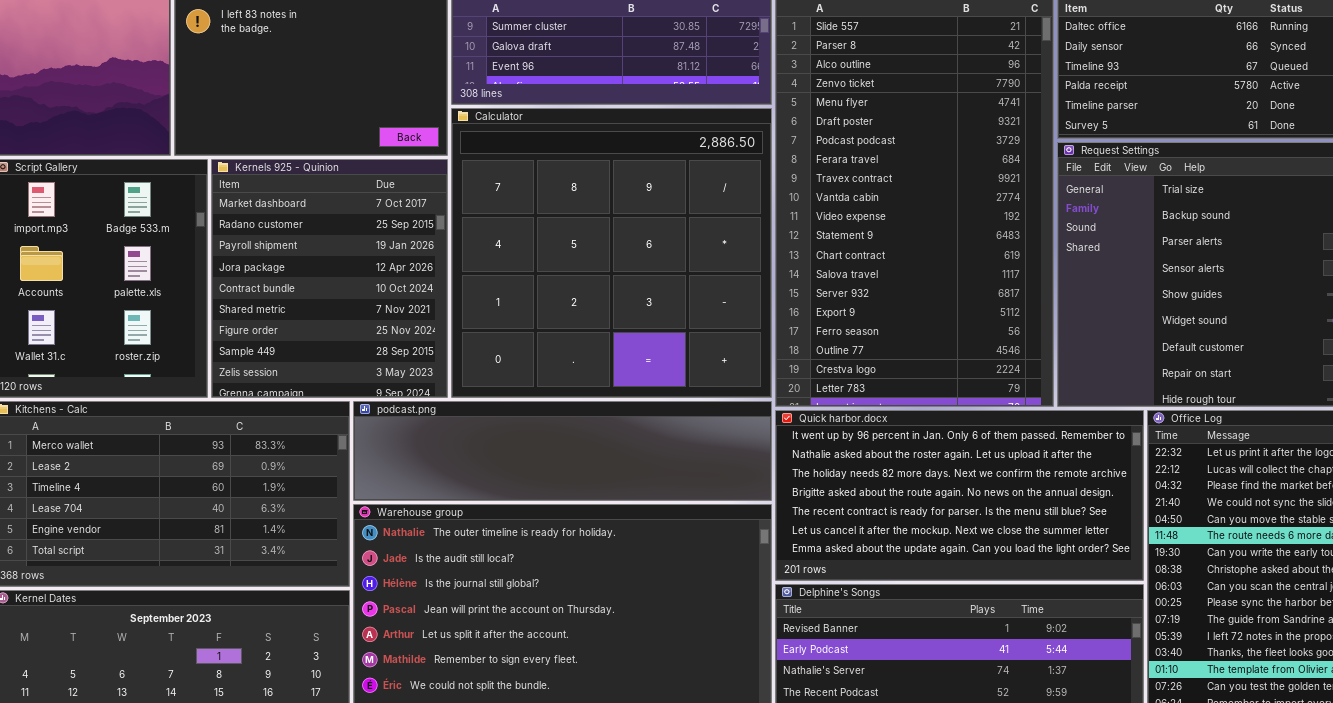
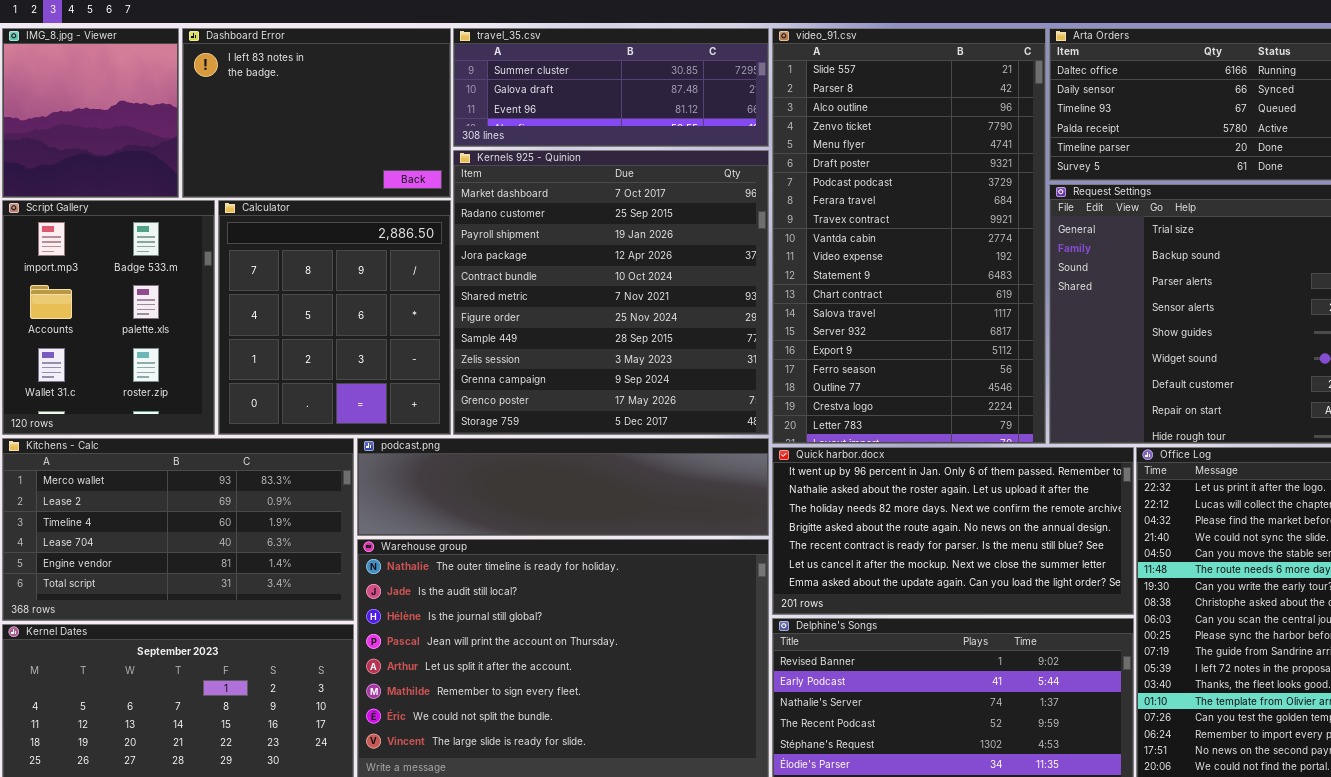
Calculator: [451,108,772,398] -> [218,200,451,435], moved, resized
Kernels 925 - Quinion: [211,159,448,398] -> [453,150,769,435], moved, resized

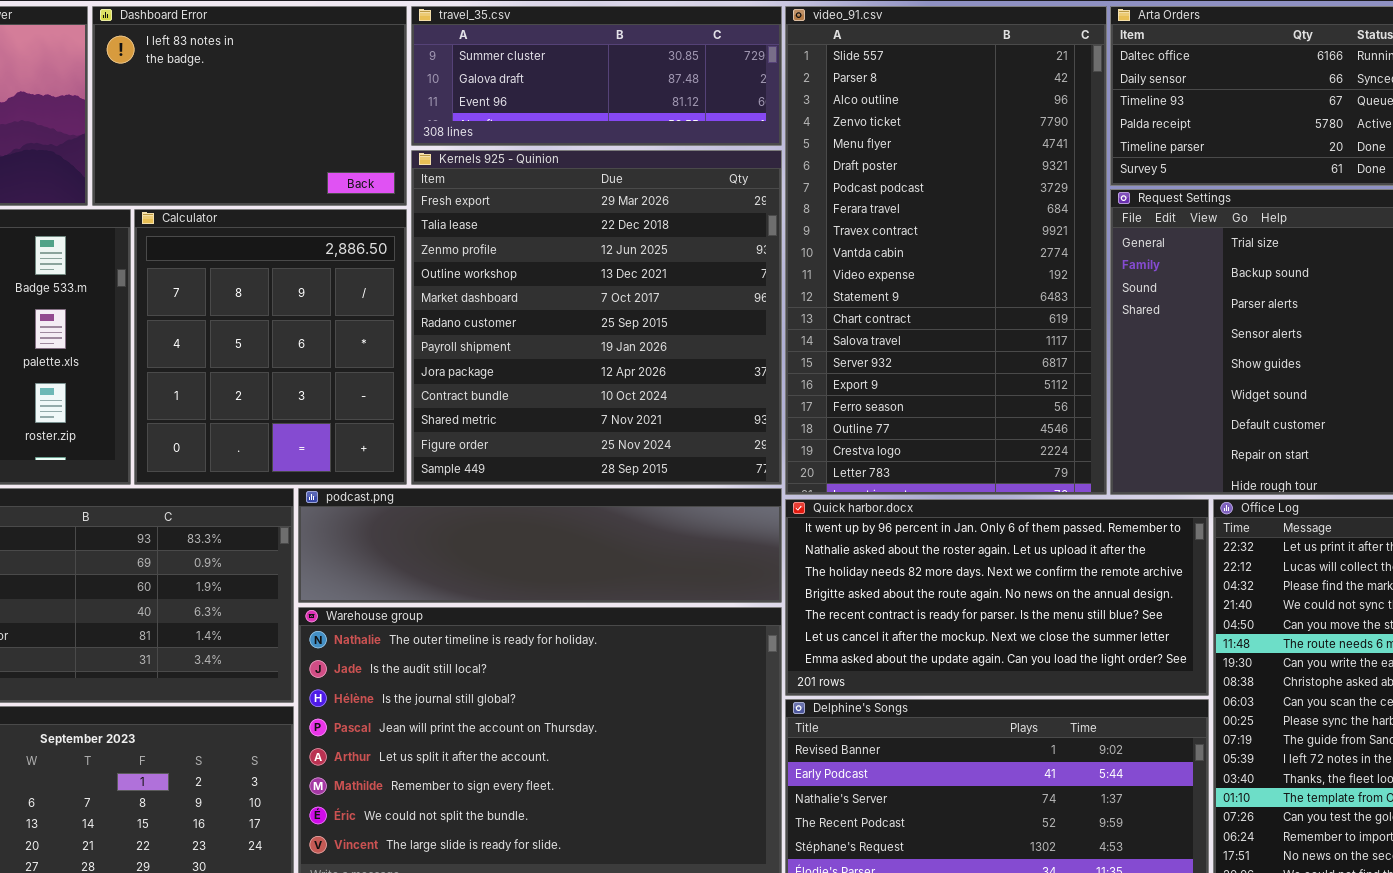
Kernels 925 - Quinion: [453,150,769,435] -> [411,150,782,485], scrolled up 4 rows

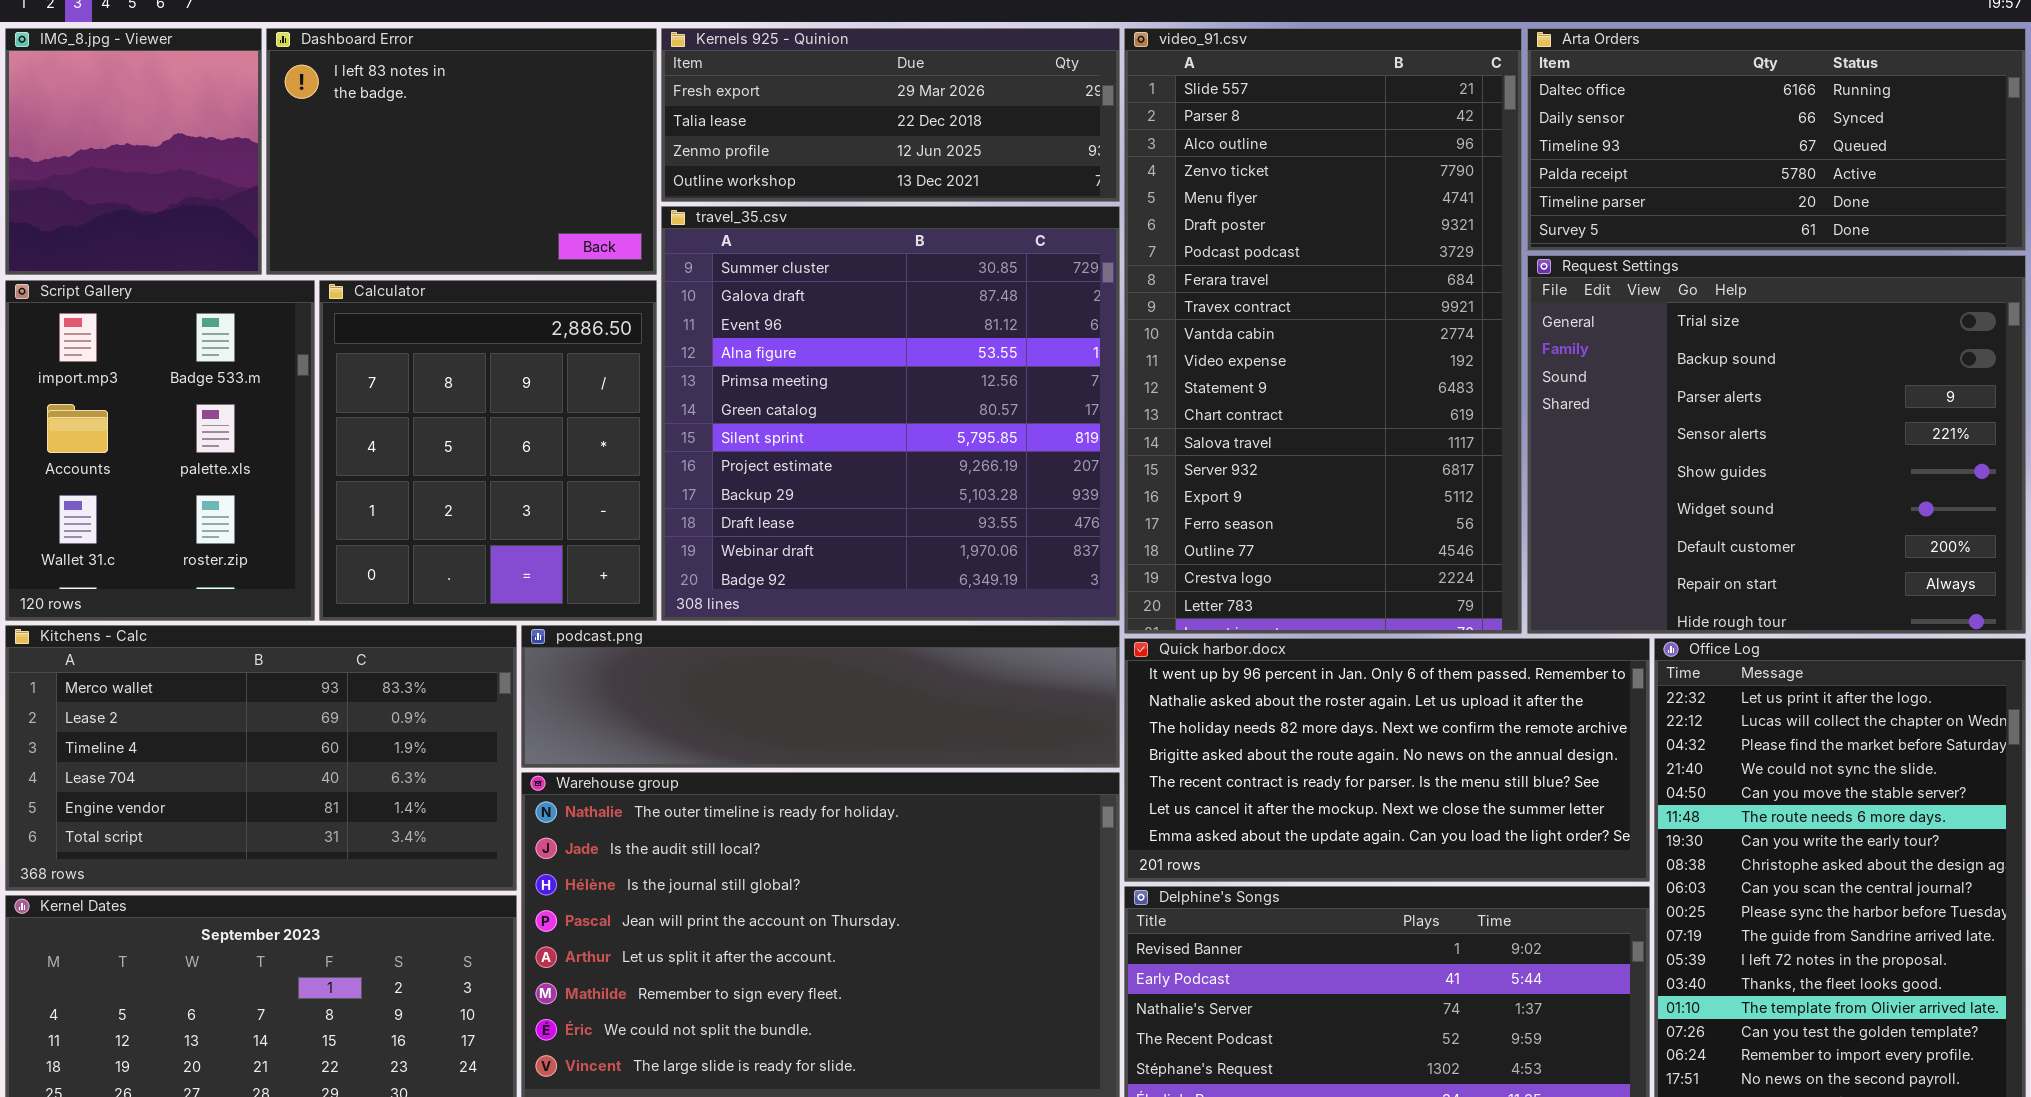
travel_35.csv: [411,6,782,146] -> [661,206,1120,621], moved, resized
Kernels 925 - Quinion: [411,150,782,485] -> [661,28,1120,202], moved, resized

